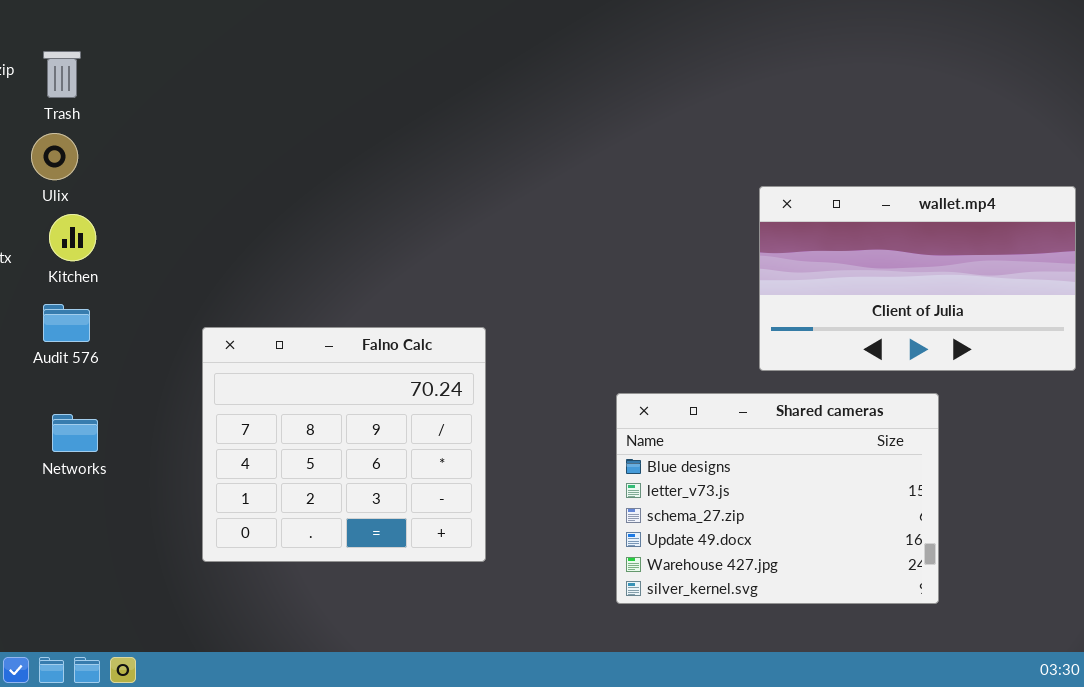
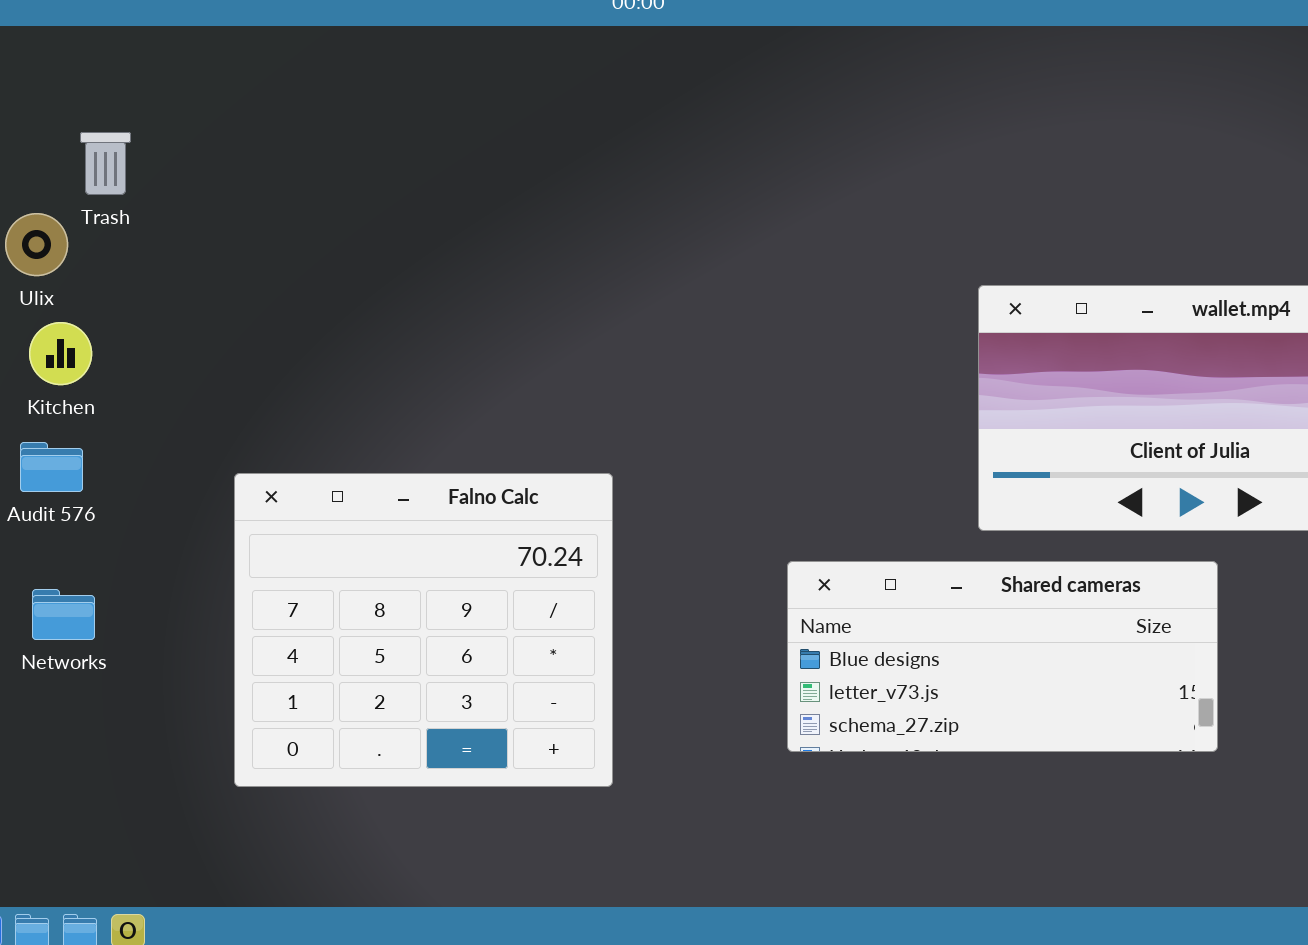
Trash: [43,51,81,98] -> [80,132,131,195], moved
Shared cameras: [616,393,939,604] -> [787,561,1218,752], resized

